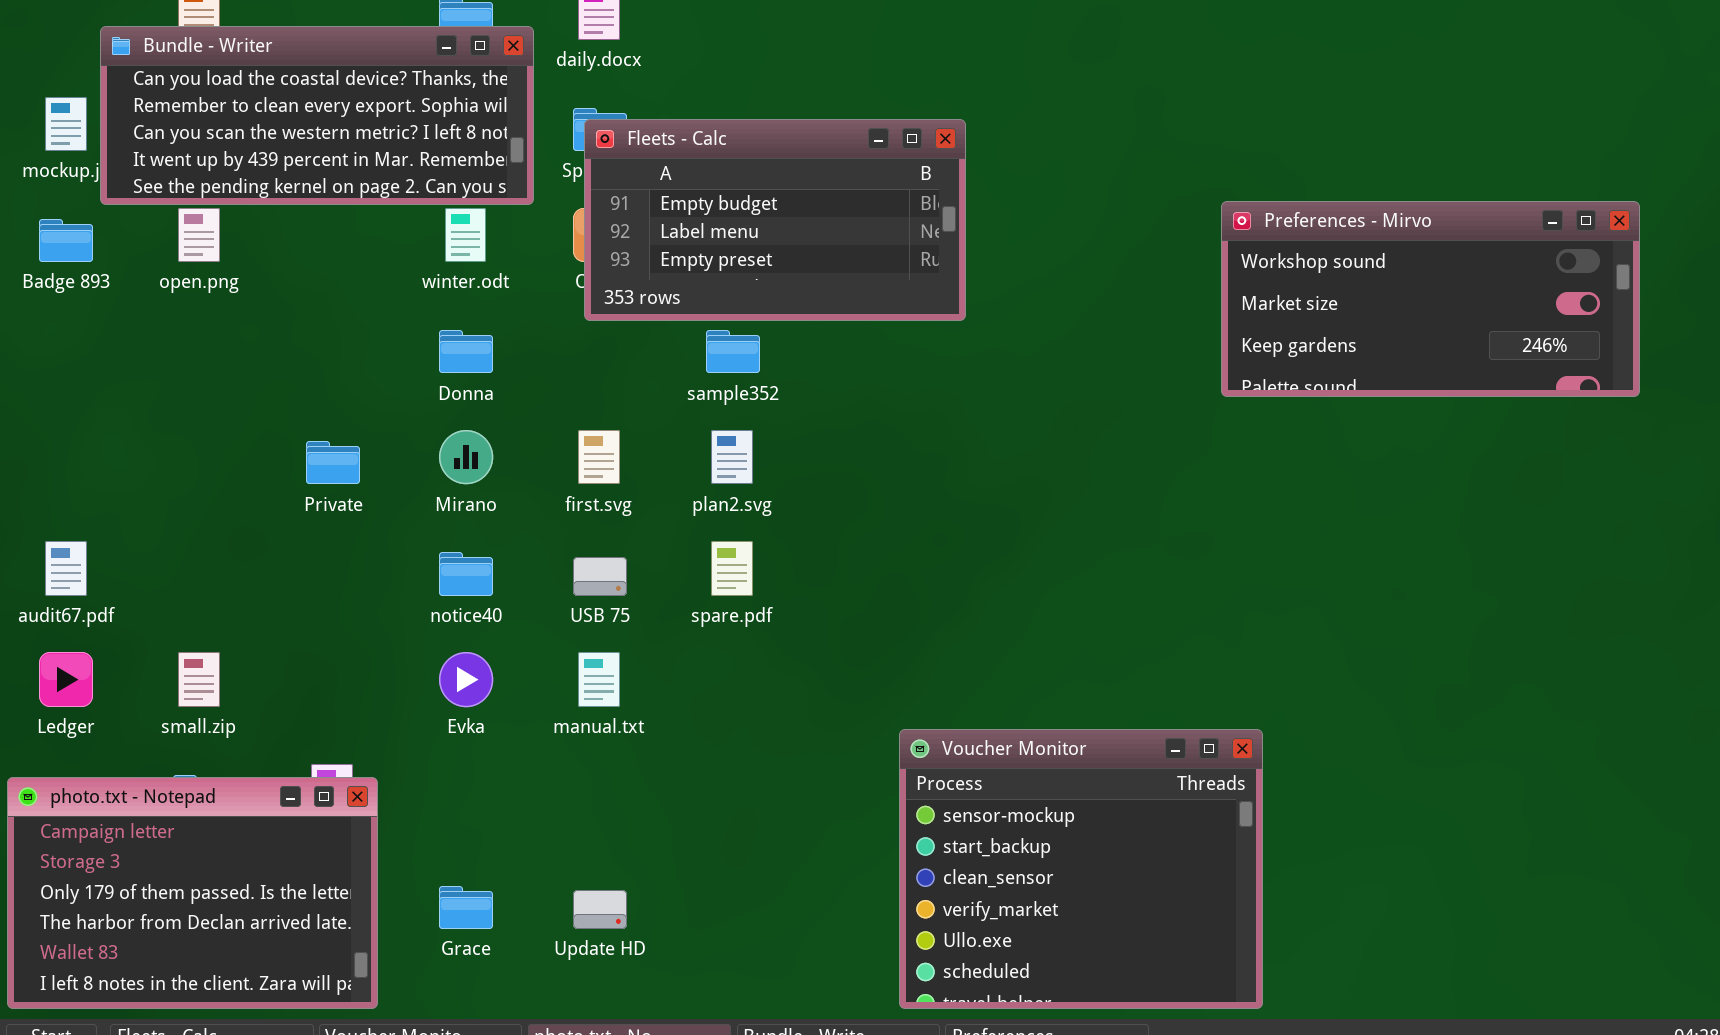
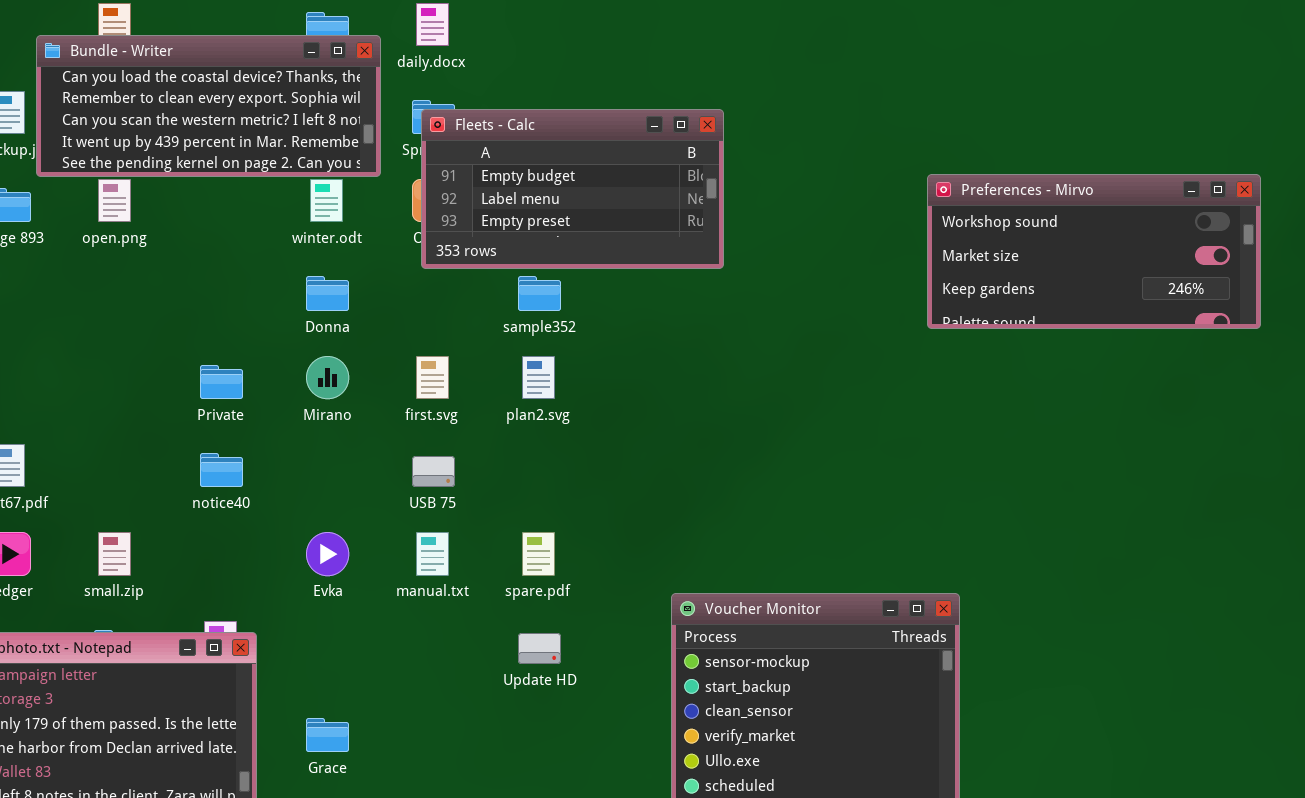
spare.pdf: [711,541,753,596] -> [522,532,555,576], moved
notice40: [439,552,493,596] -> [200,453,243,487], moved
Update HD: [573,890,627,929] -> [518,633,561,664], moved

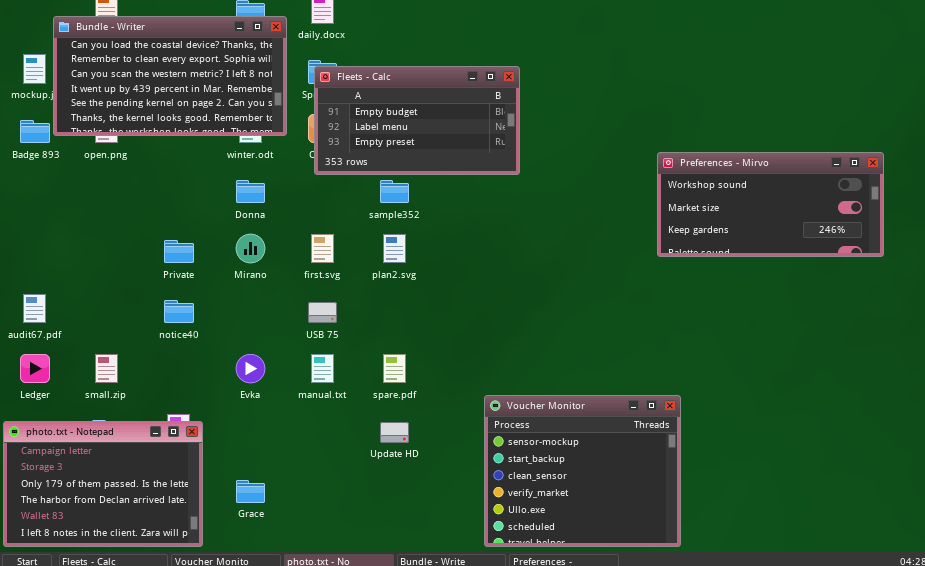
Bundle - Writer: [36,35,381,177] -> [53,16,287,136], resized
Preferences - Mirvo: [927,174,1261,329] -> [657,152,884,257], moved

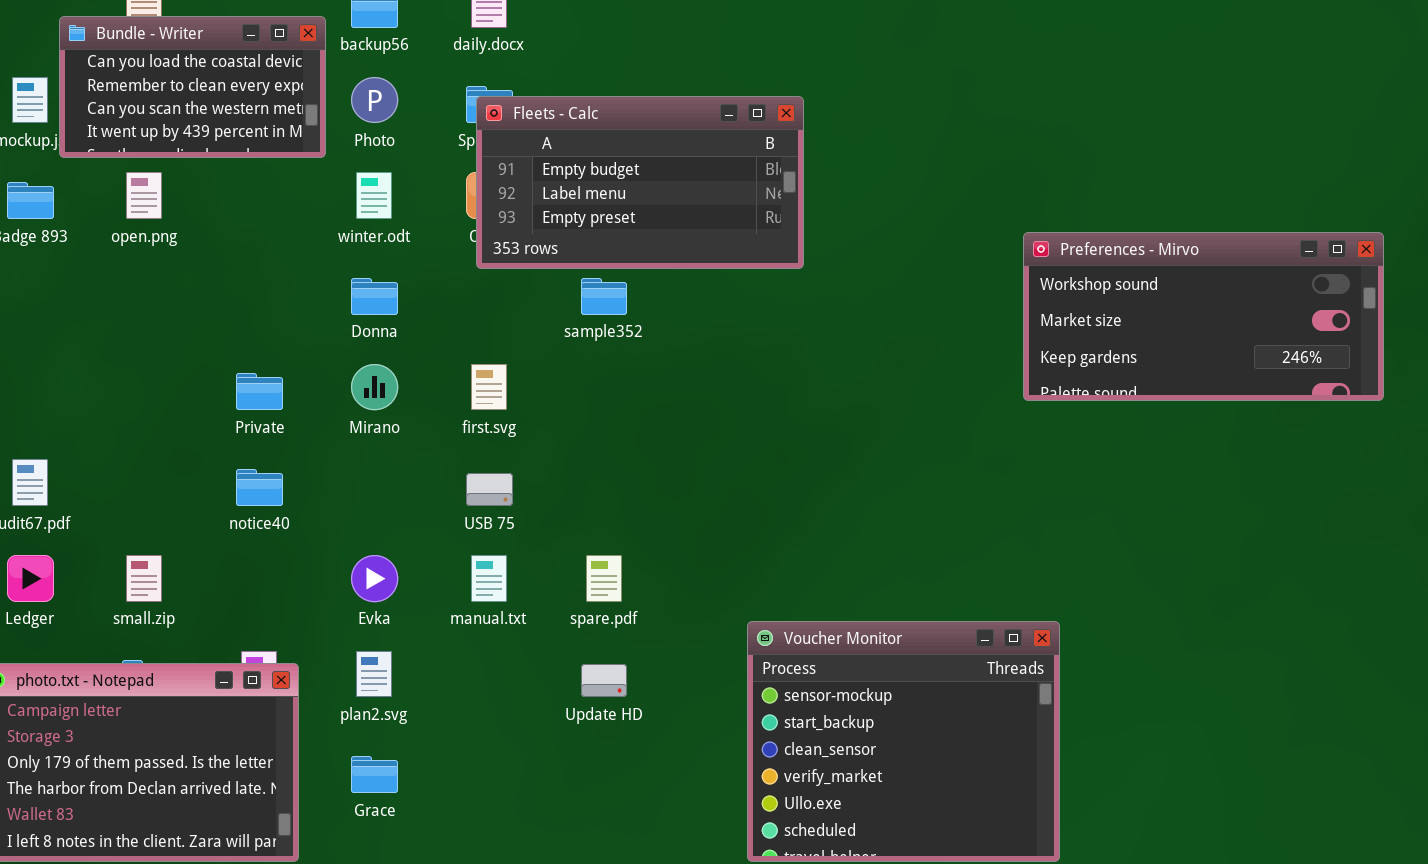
Bundle - Writer: [53,16,287,136] -> [59,16,326,158], resized
plan2.svg: [383,234,406,263] -> [356,651,392,697], moved

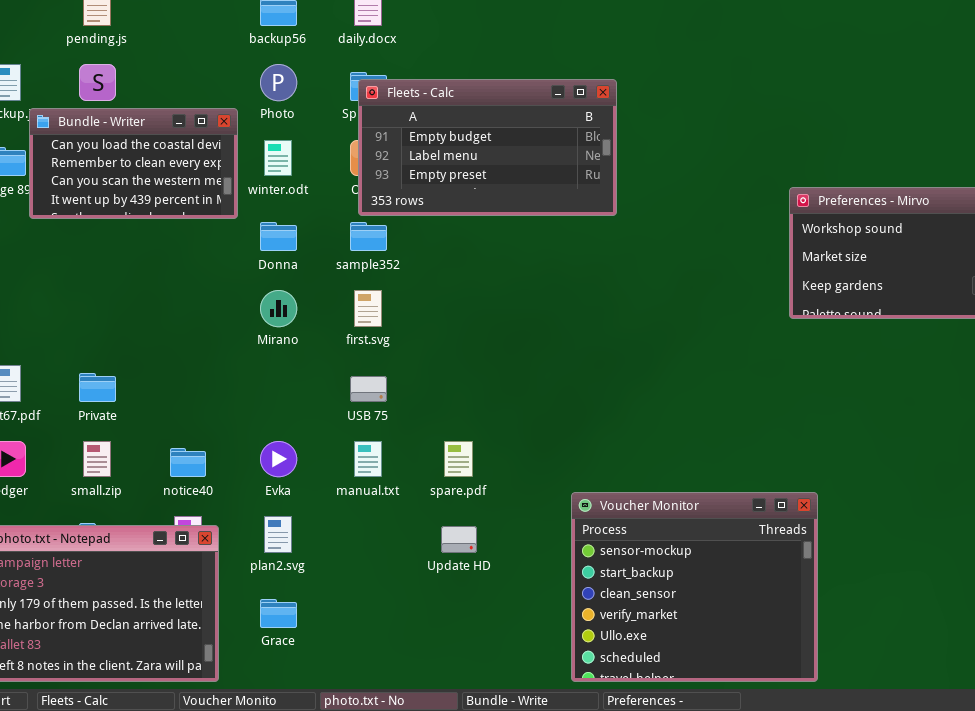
Bundle - Writer: [59,16,326,158] -> [29,108,238,219], moved
sample352: [581,278,627,315] -> [350,222,387,251], moved
Private: [236,373,283,410] -> [79,373,116,402], moved
notice40: [236,469,283,506] -> [170,448,206,477], moved

